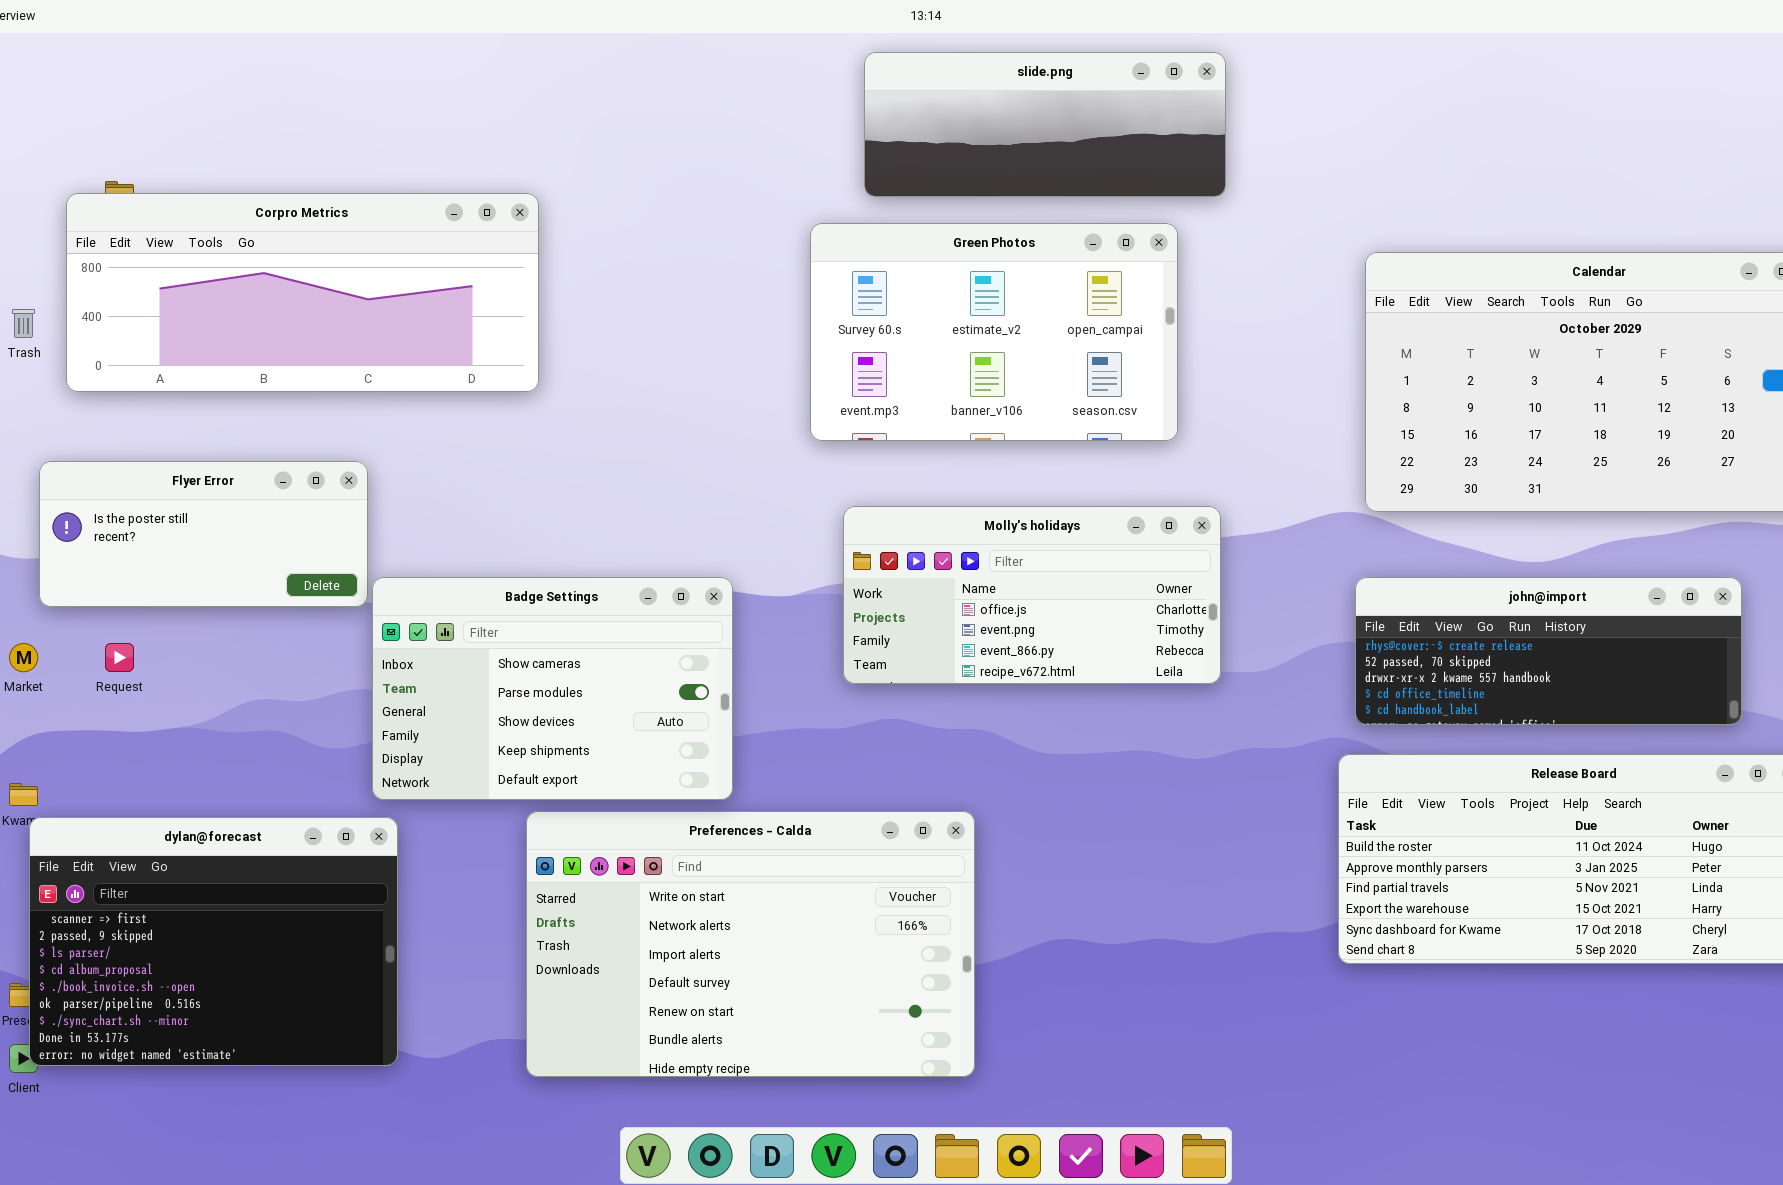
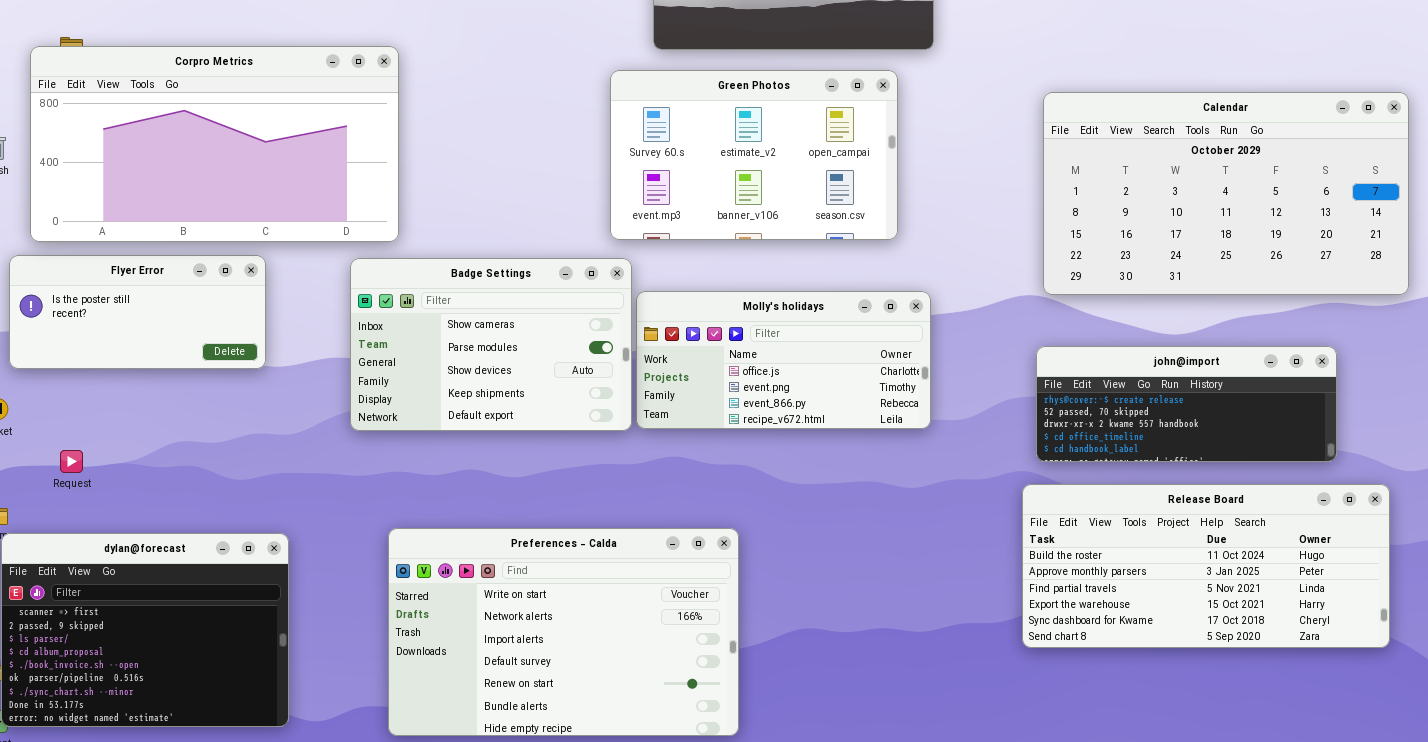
Corpro Metrics: [66,193,539,392] -> [30,46,399,242], resized
Badge Settings: [372,577,733,800] -> [350,258,632,431], moved
Request: [105,643,134,672] -> [60,450,83,473], moved

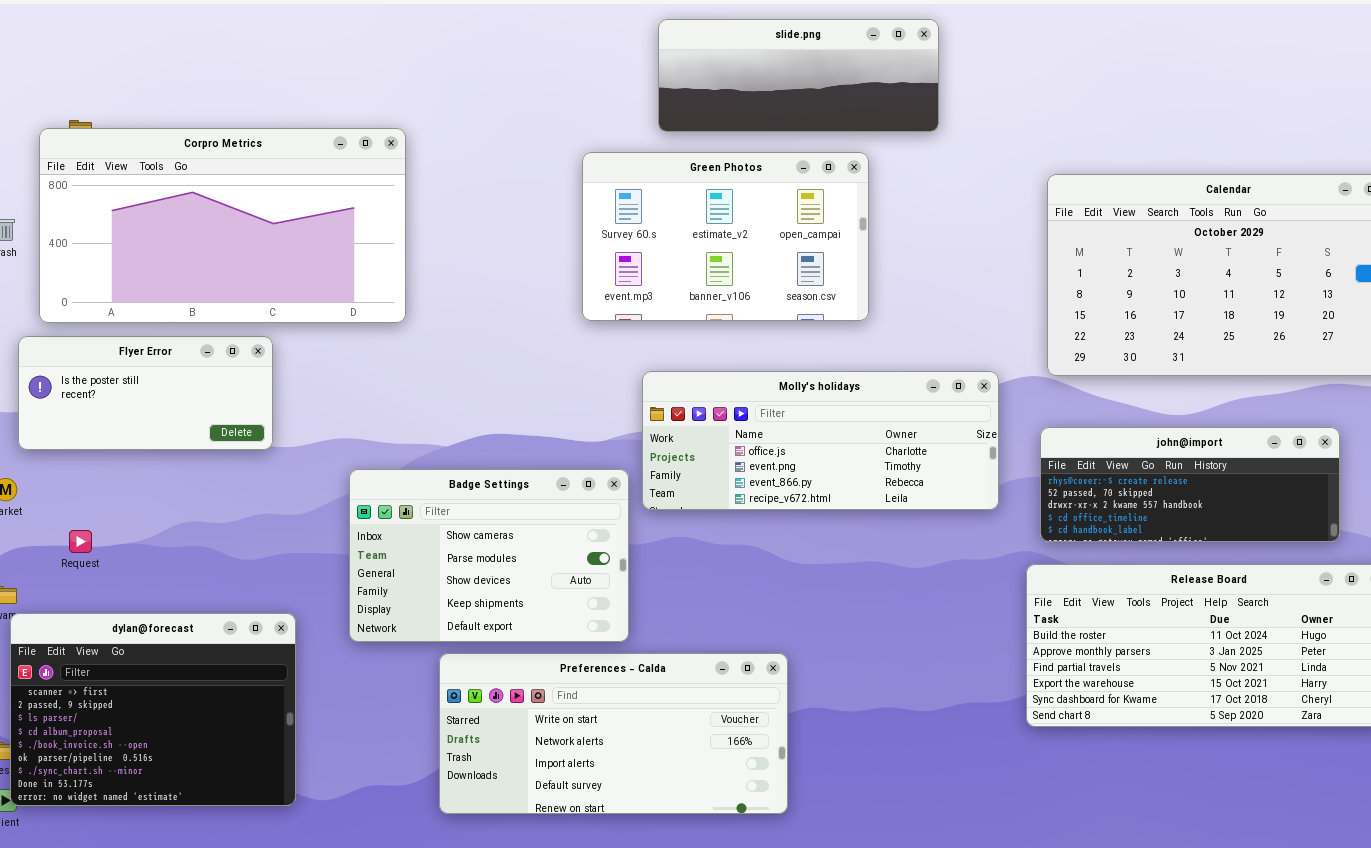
Green Photos: [610,70,898,240] -> [582,152,869,321], moved
Badge Settings: [350,258,632,431] -> [349,469,629,642], moved
Molly's holidays: [636,291,931,429] -> [642,371,999,510], resized
Preferences - Calda: [388,528,739,736] -> [439,653,788,814], moved, resized

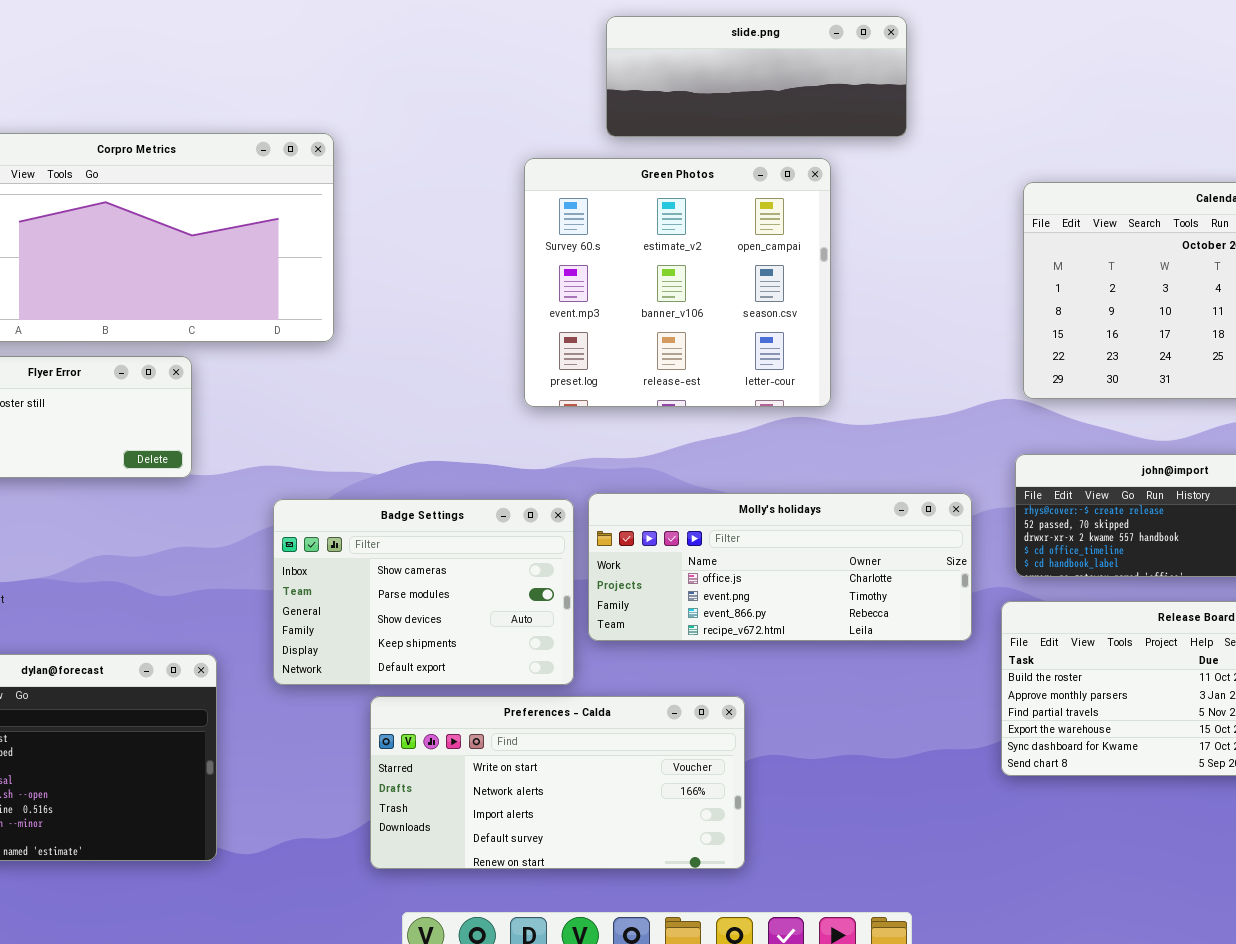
Green Photos: [582,152,869,321] -> [524,158,831,407], resized
Molly's holidays: [642,371,999,510] -> [588,493,972,641], moved

